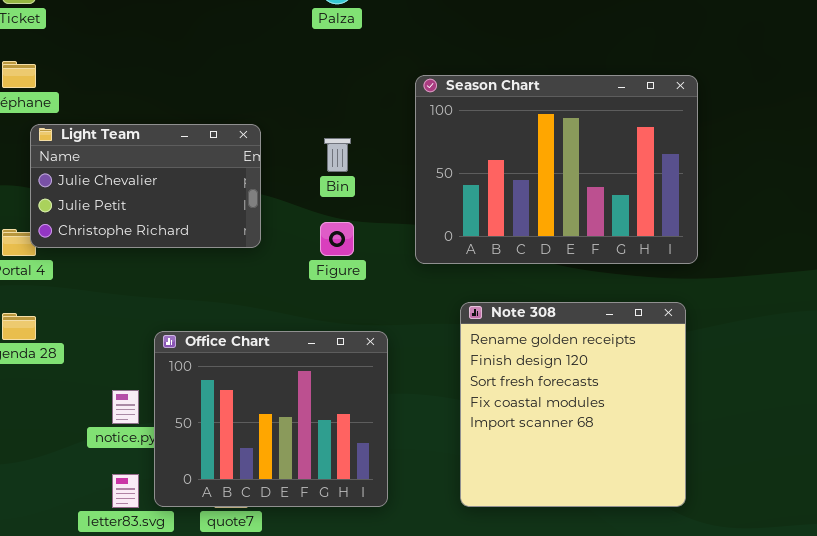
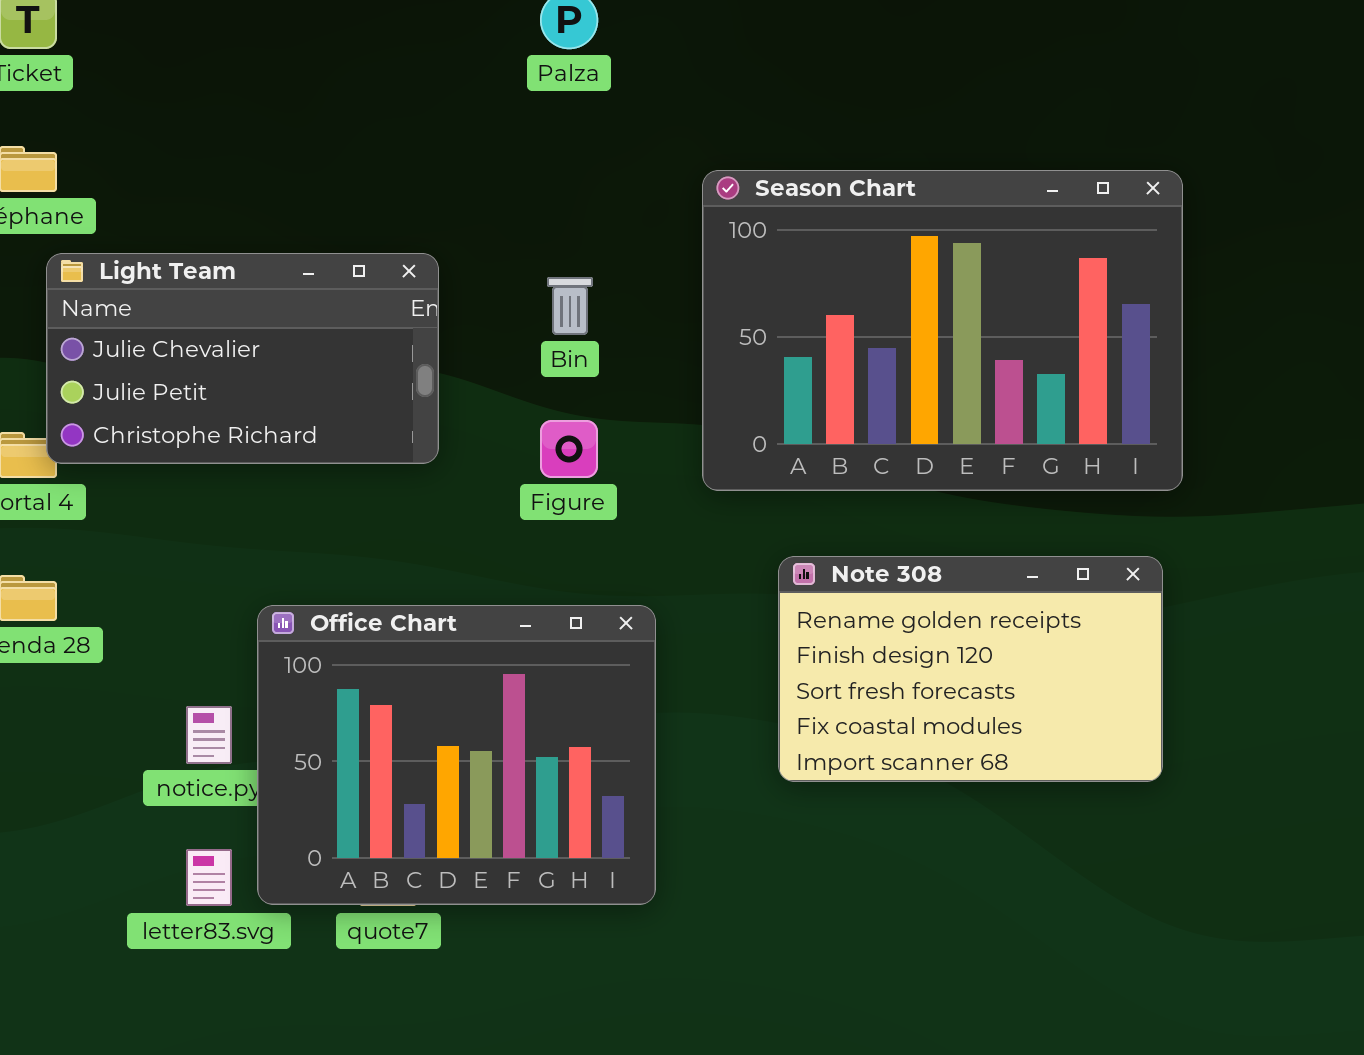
Note 308: [460,302,686,507] -> [778,556,1163,782], resized

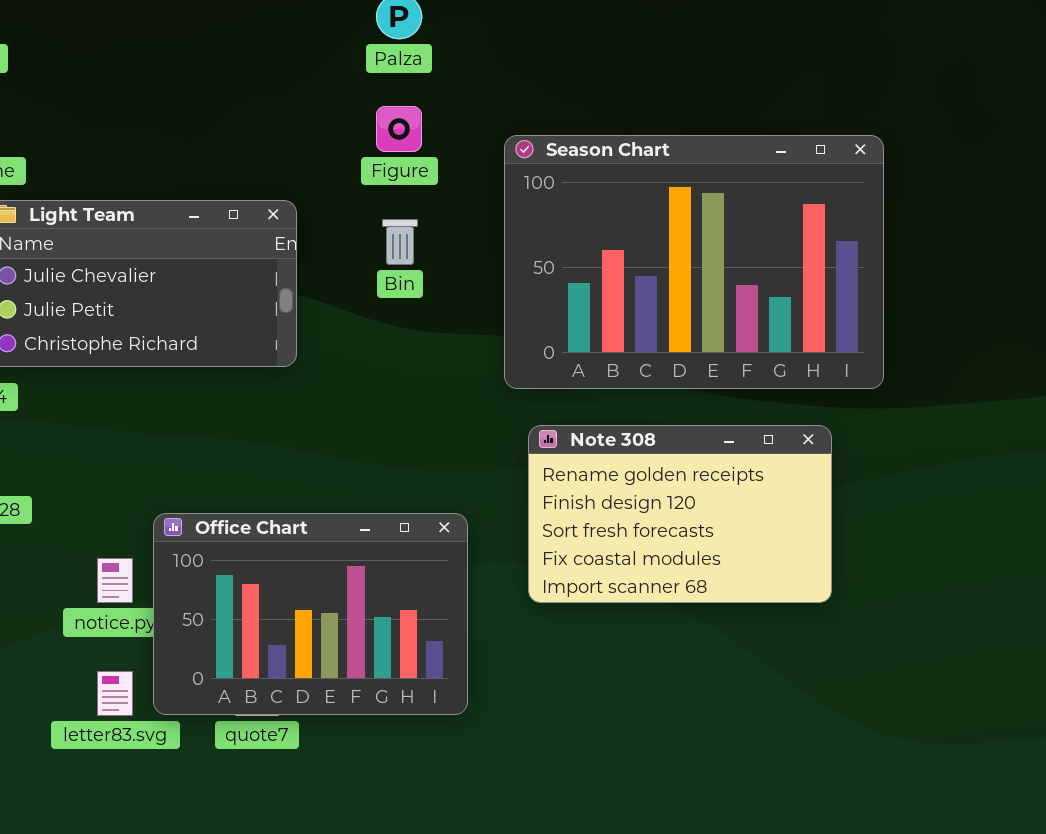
Figure: [540,420,598,478] -> [376,106,422,152], moved
Note 308: [778,556,1163,782] -> [528,425,832,603], moved
Office Chart: [257,605,656,905] -> [153,513,468,715], resized

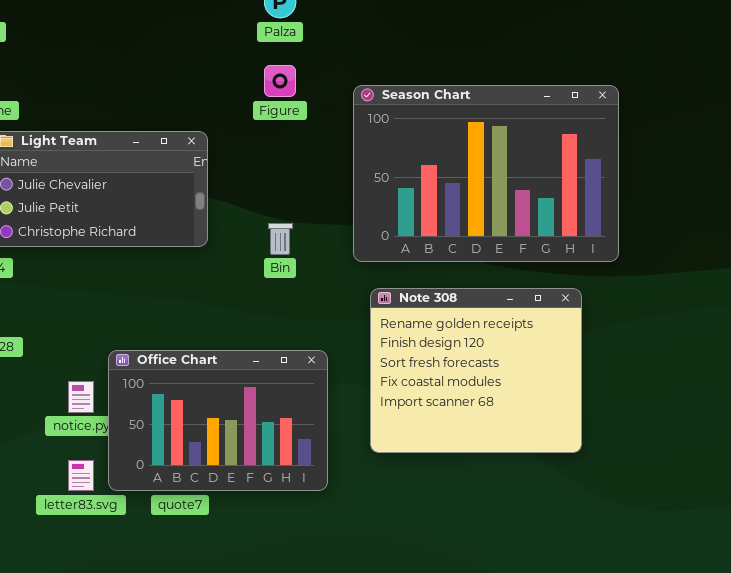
Bin: [382,219,418,265] -> [268,223,293,255], moved
Note 308: [528,425,832,603] -> [370,288,582,453], resized

